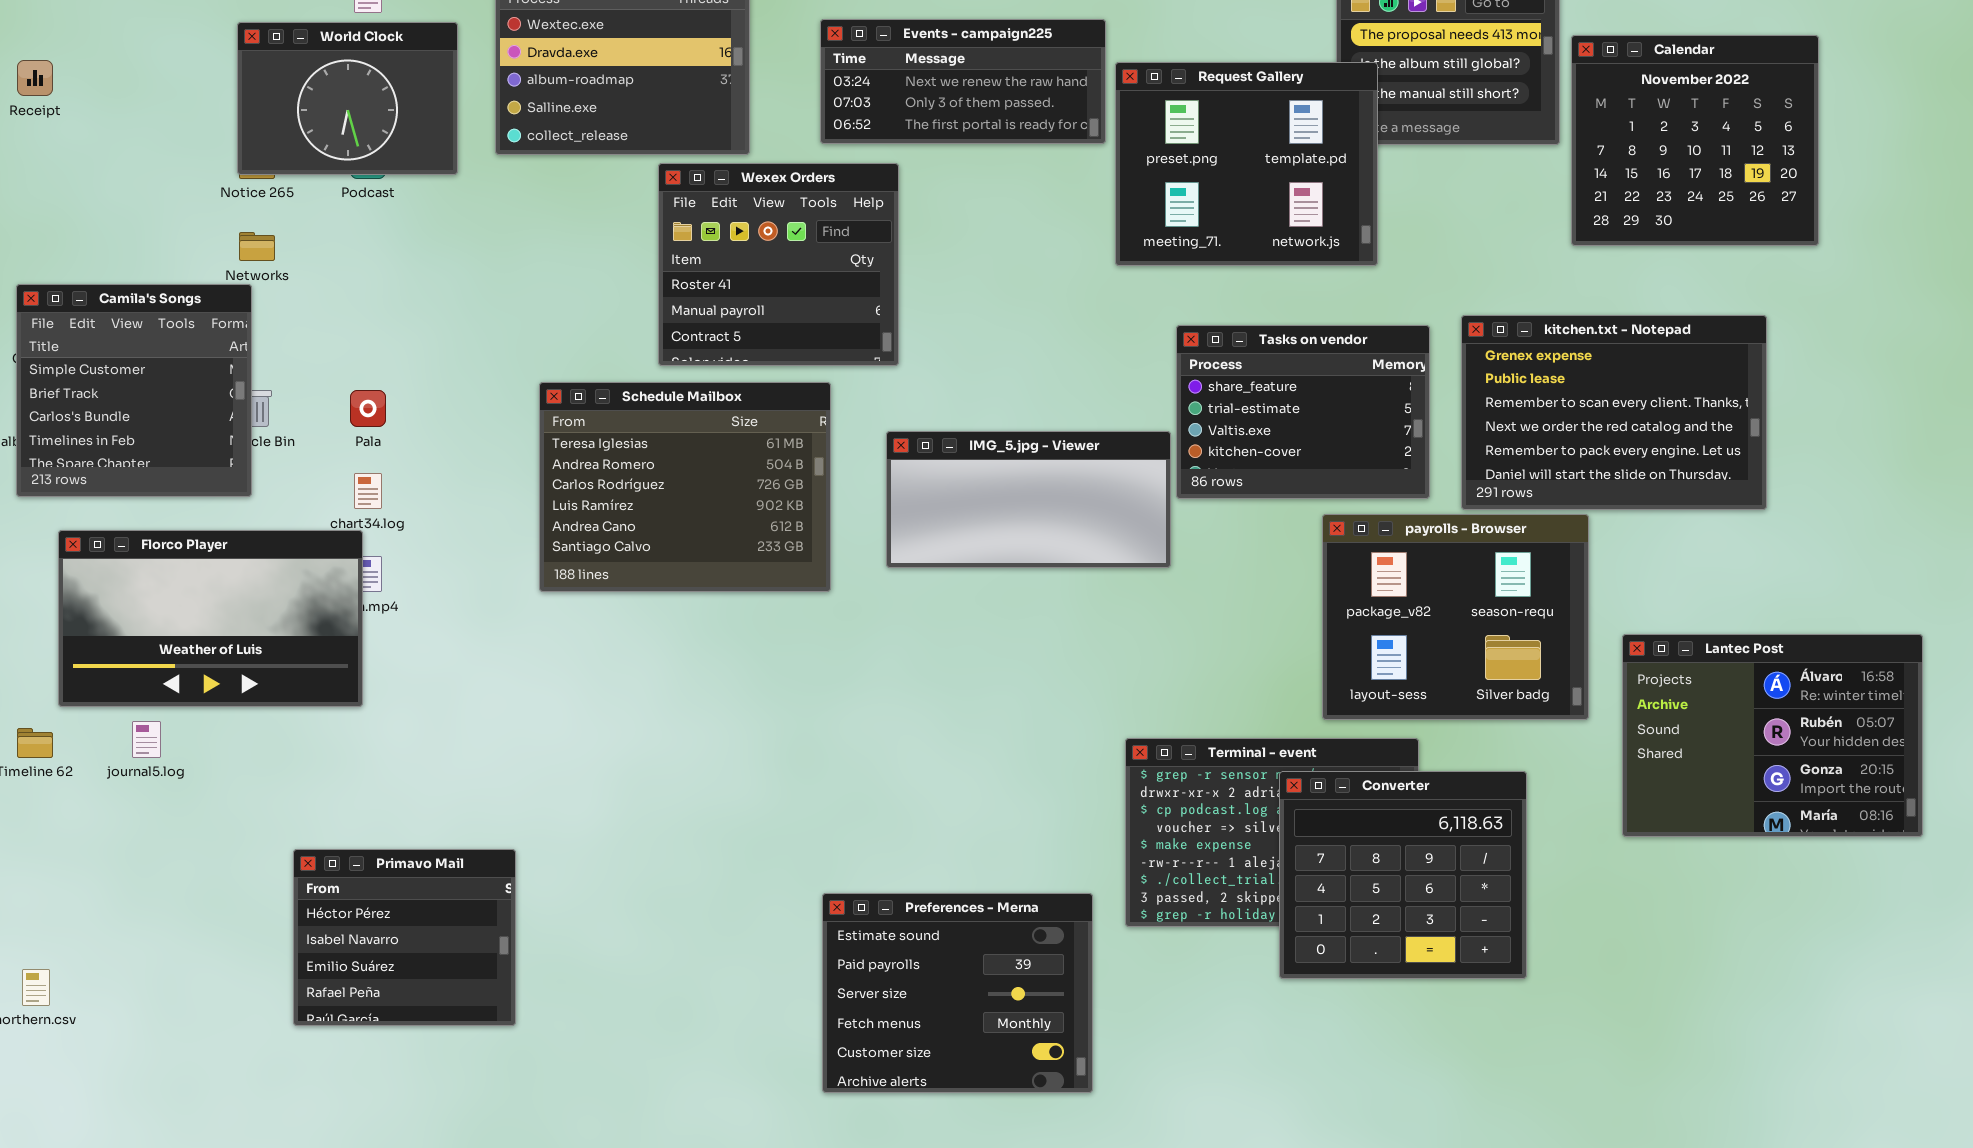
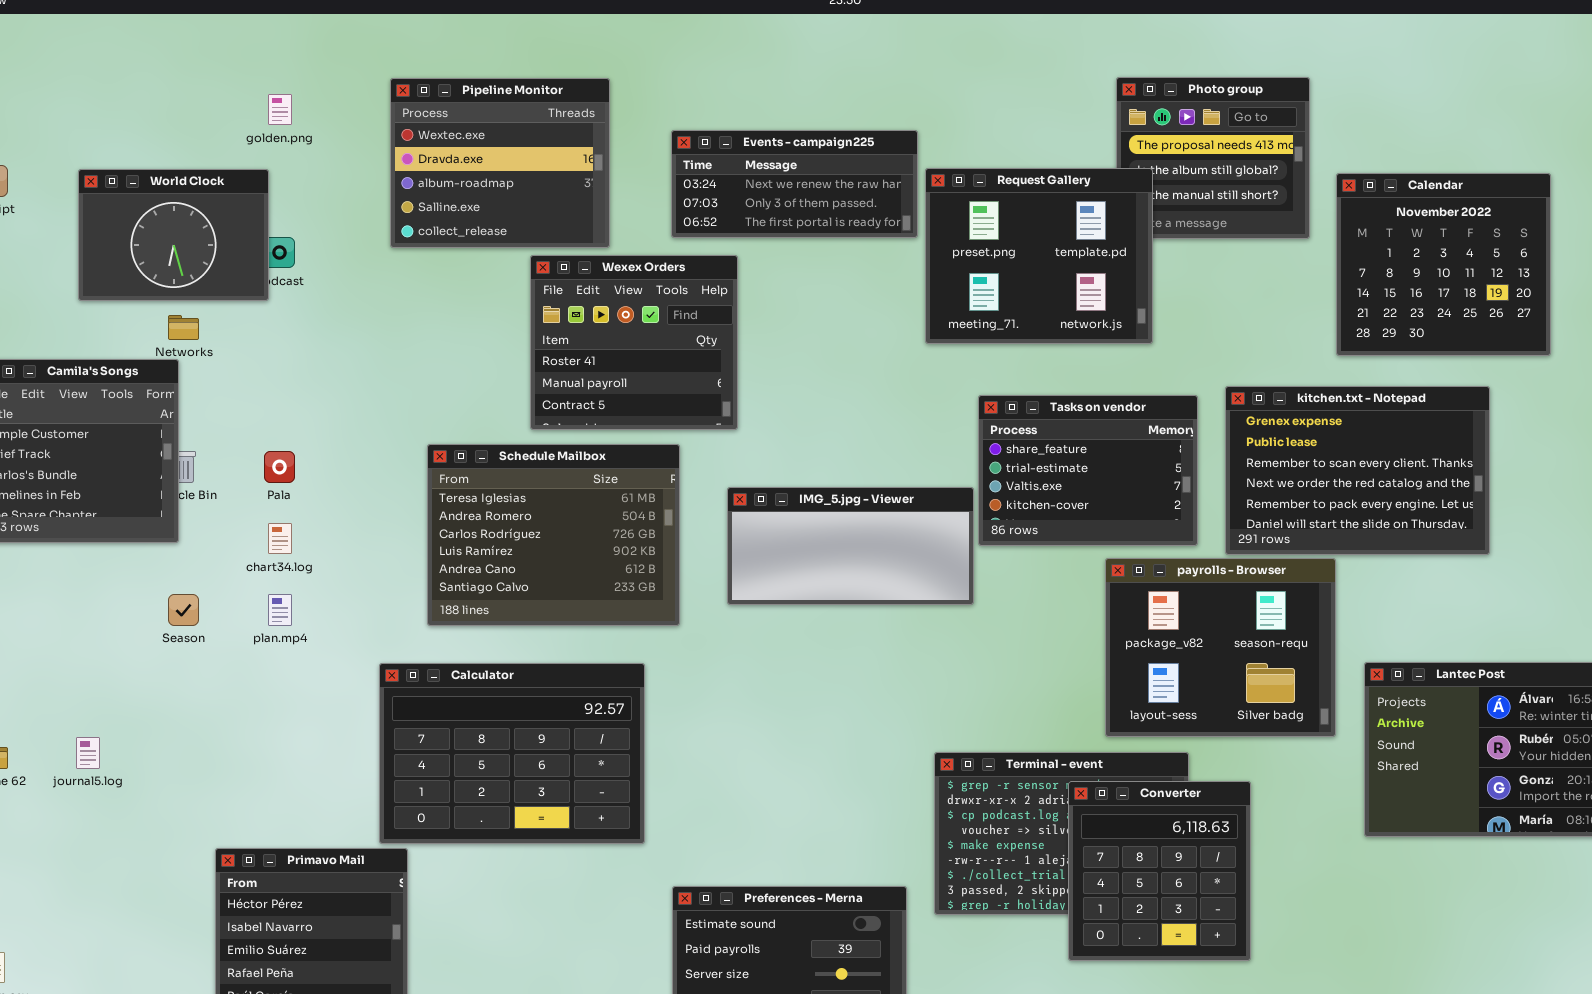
World Clock: [237,22,458,175] -> [78,169,269,301], moved
Calendar: [1571,35,1819,246] -> [1336,173,1551,356], moved
Florco Player: [58,530,363,707] -> none, closed
Calculator: none -> [379,663,645,844], opened
Converter: [1279,771,1527,979] -> [1068,781,1251,961], resized

